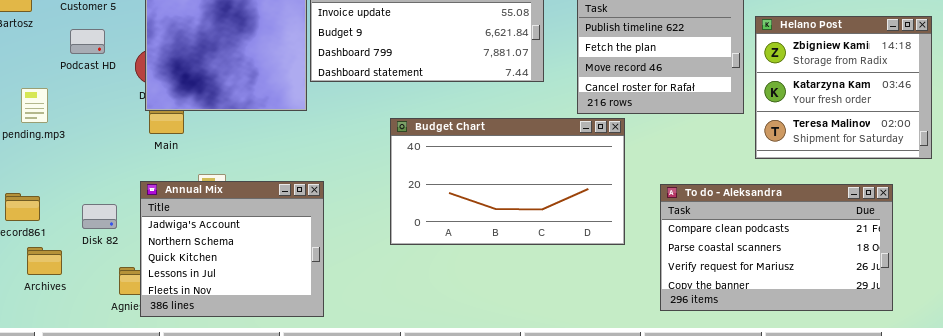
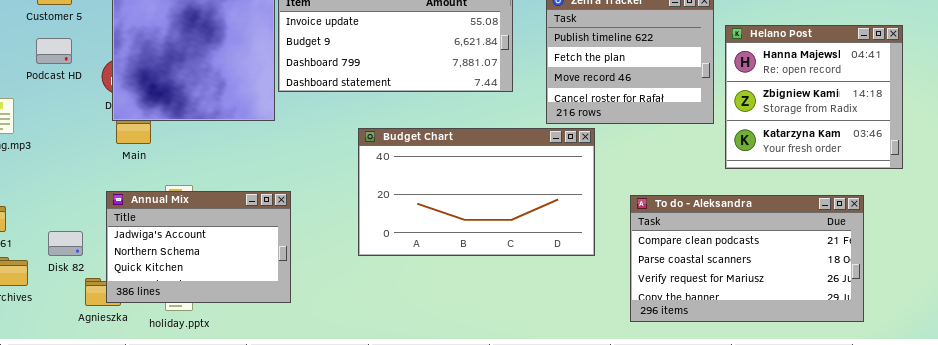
Helano Post: [755,16,932,159] -> [725,25,903,169], scrolled up 1 row
Annual Mix: [140,181,324,317] -> [106,191,291,303], resized
Disk 82: [82,204,117,229] -> [48,231,83,256], moved

